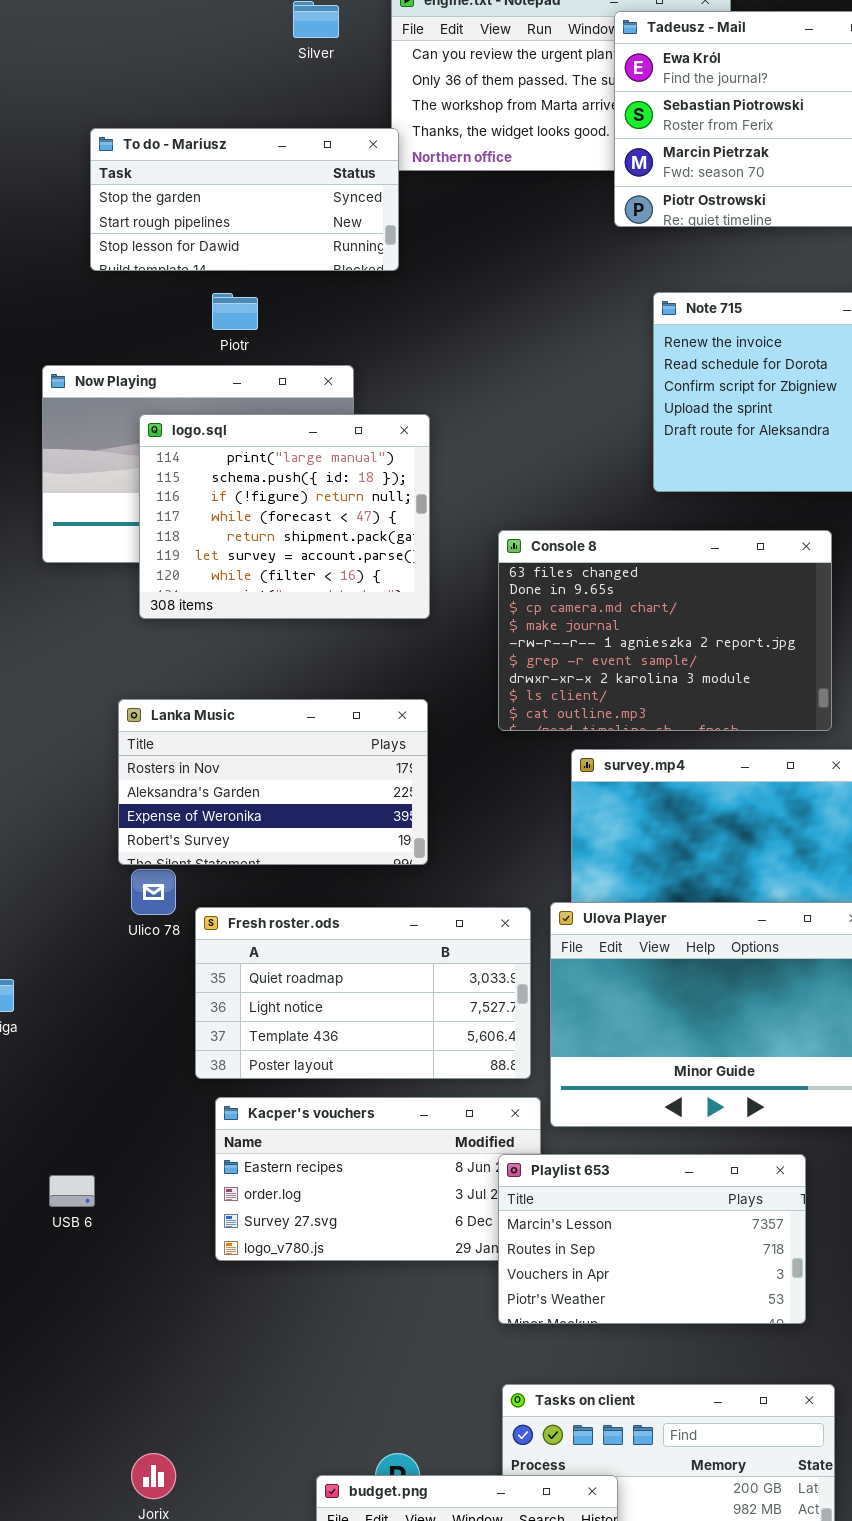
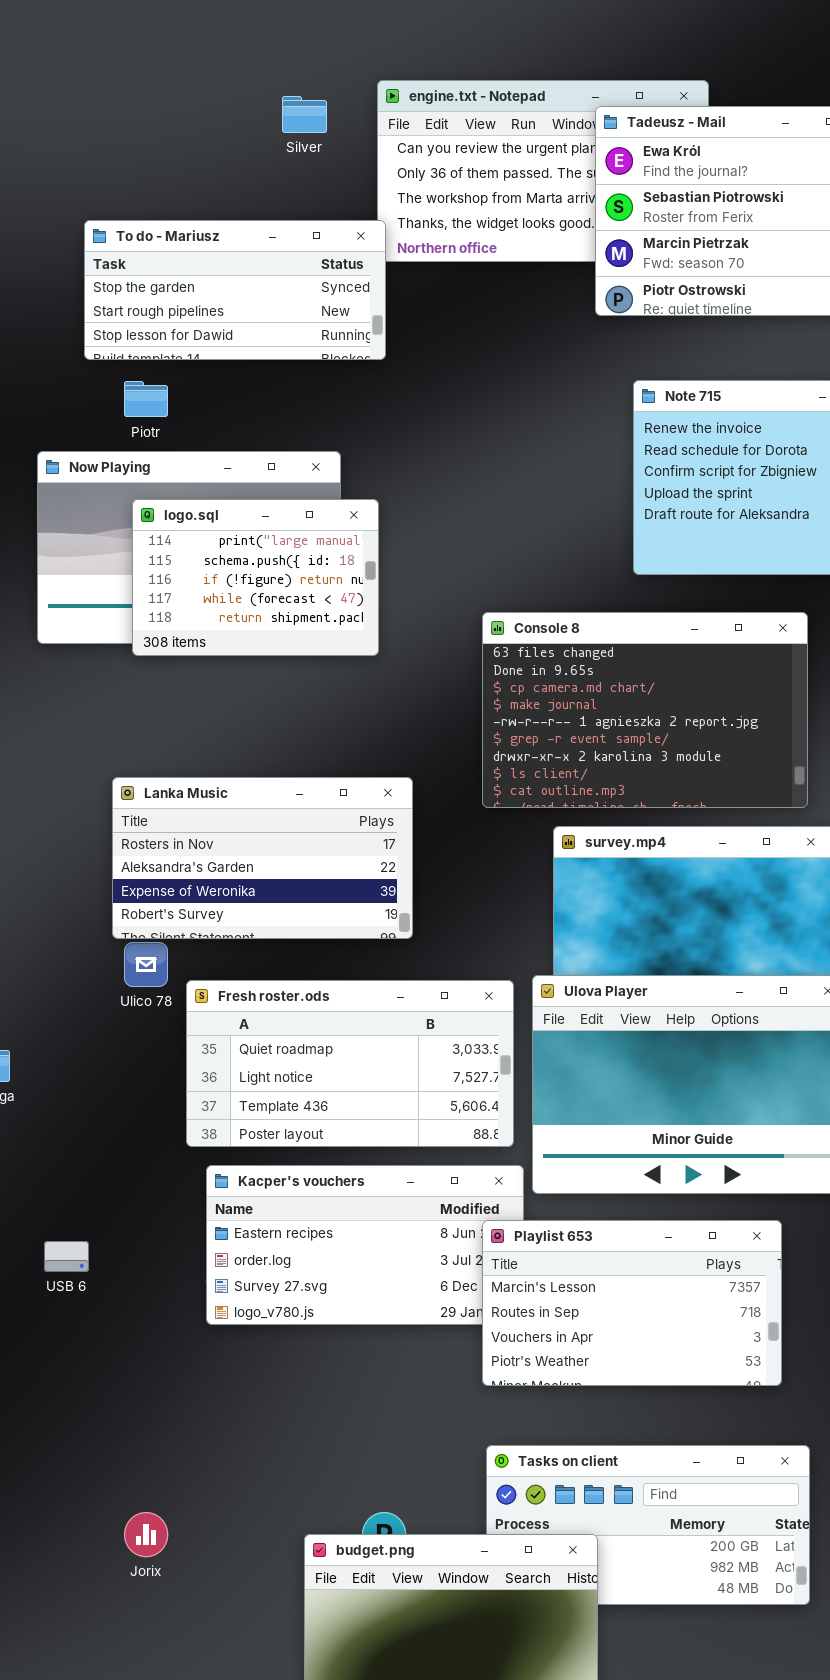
Piotr: [212,293,258,330] -> [124,381,168,417], moved
logo.sql: [139,414,430,619] -> [132,499,379,656], resized

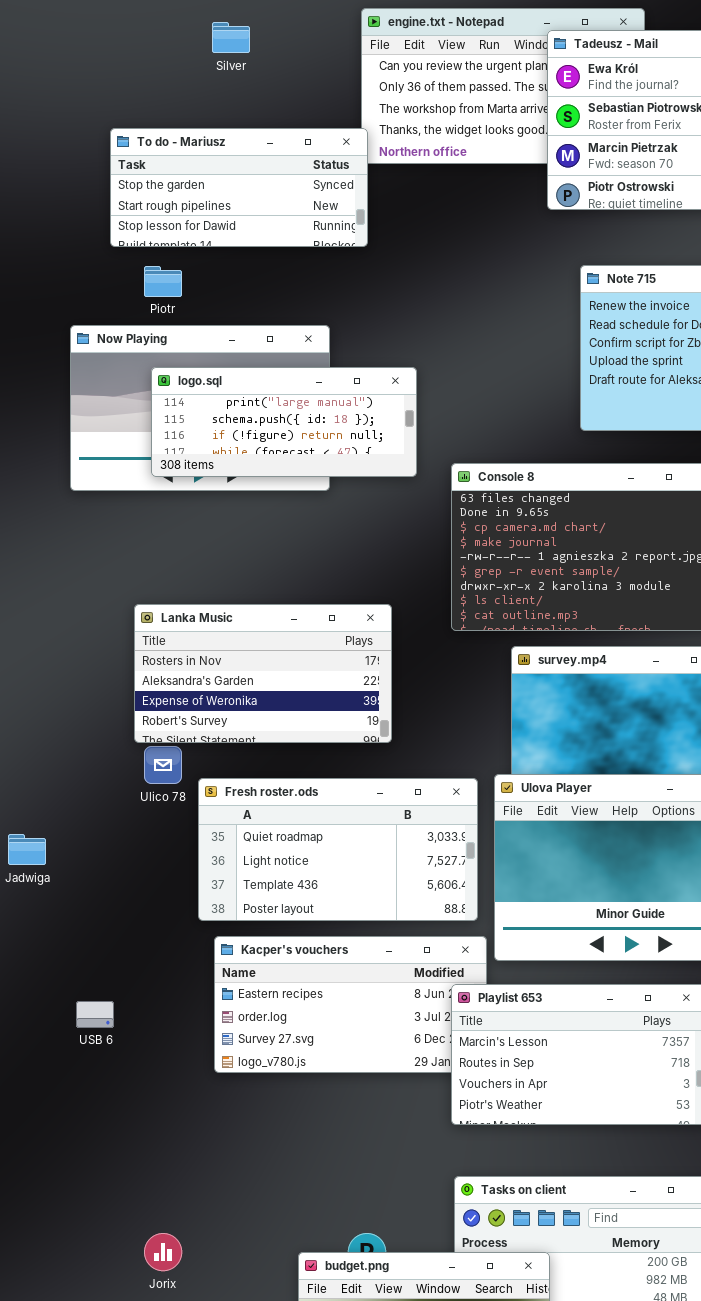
Silver: [282,96,327,133] -> [212,22,250,53], moved
logo.sql: [132,499,379,656] -> [151,367,417,477], resized

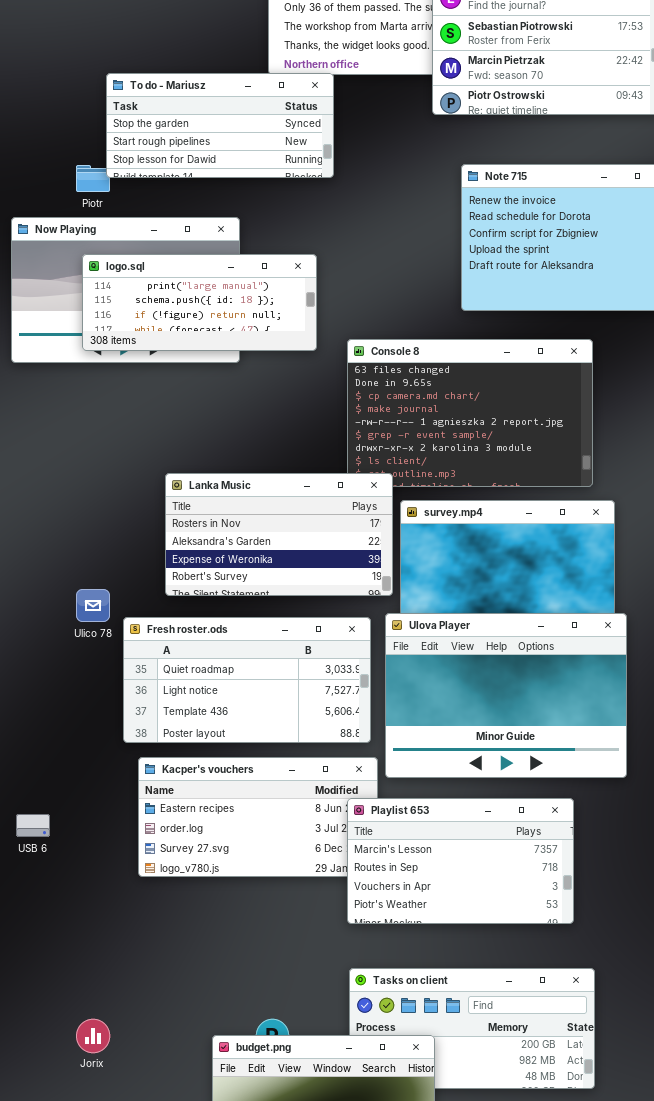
To do - Mariusz: [110,128,368,247] -> [106,73,334,178], moved
Lanka Music: [134,604,392,743] -> [165,473,393,596], moved

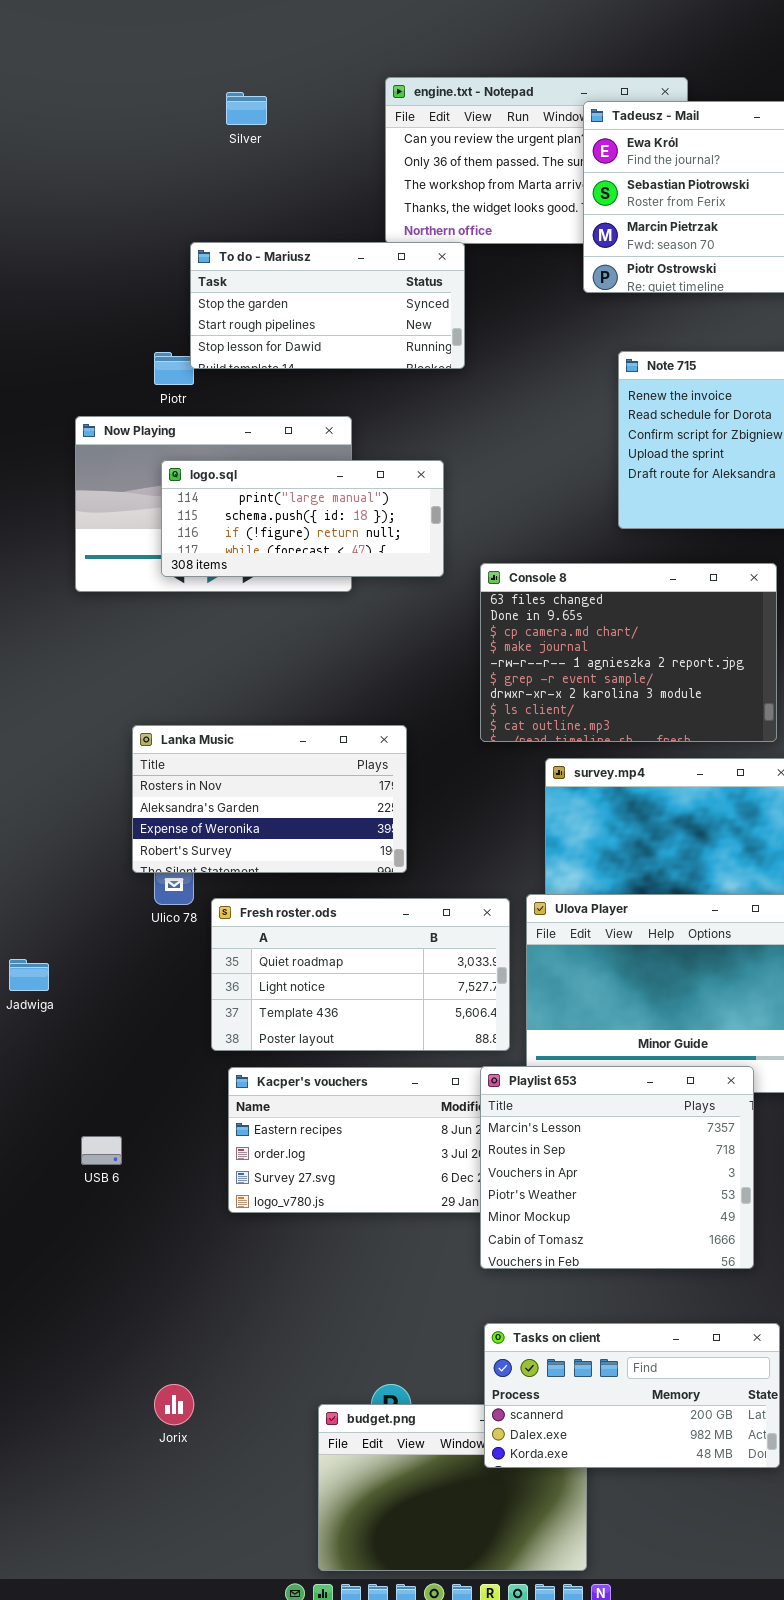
Lanka Music: [165,473,393,596] -> [132,725,407,873], moved
Playlist 653: [347,798,574,924] -> [480,1066,754,1269], resized
Tasks on client: [349,968,595,1089] -> [484,1323,780,1468], raised

